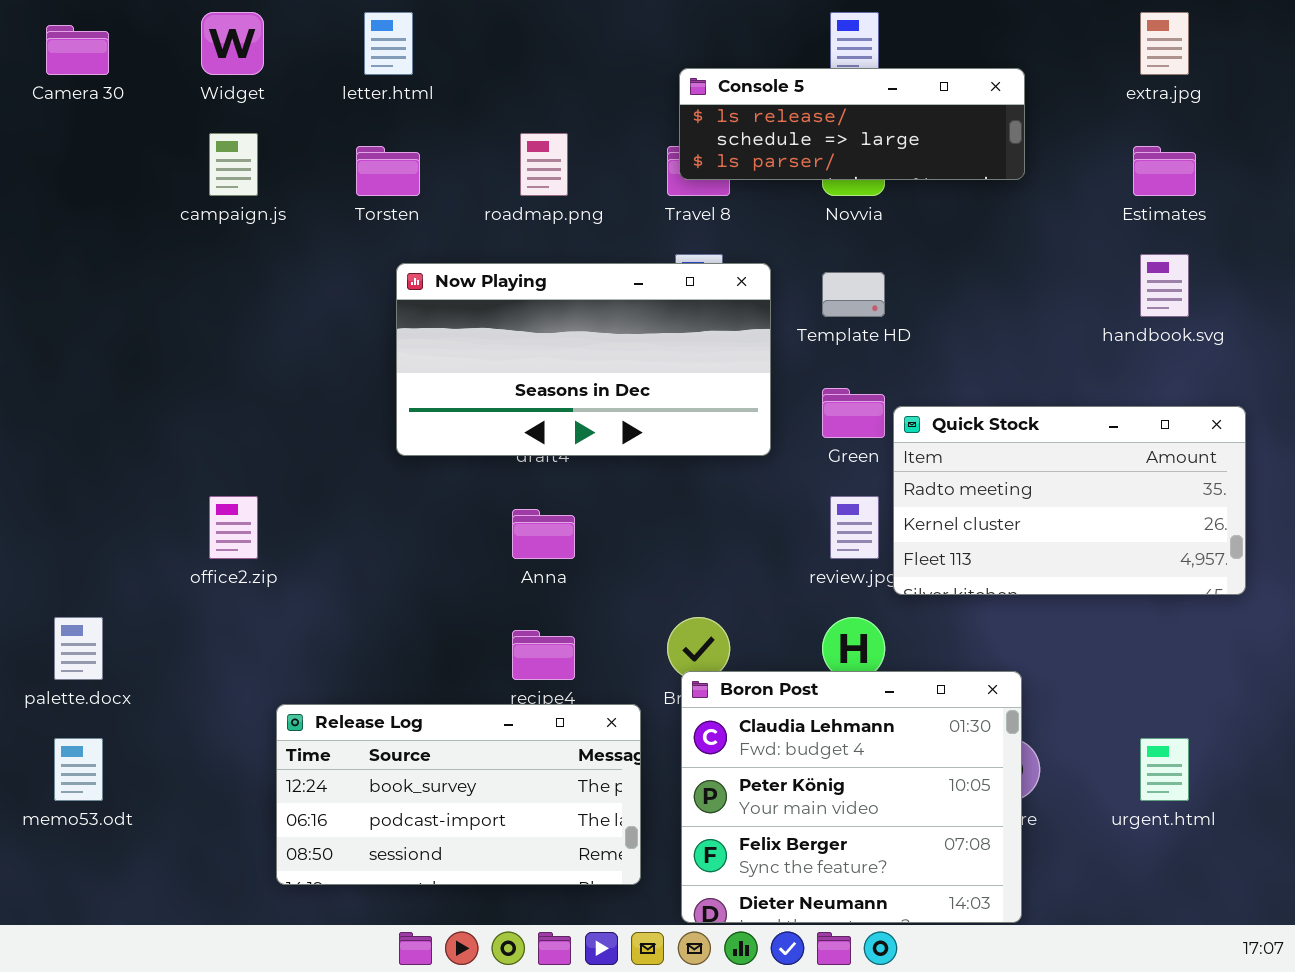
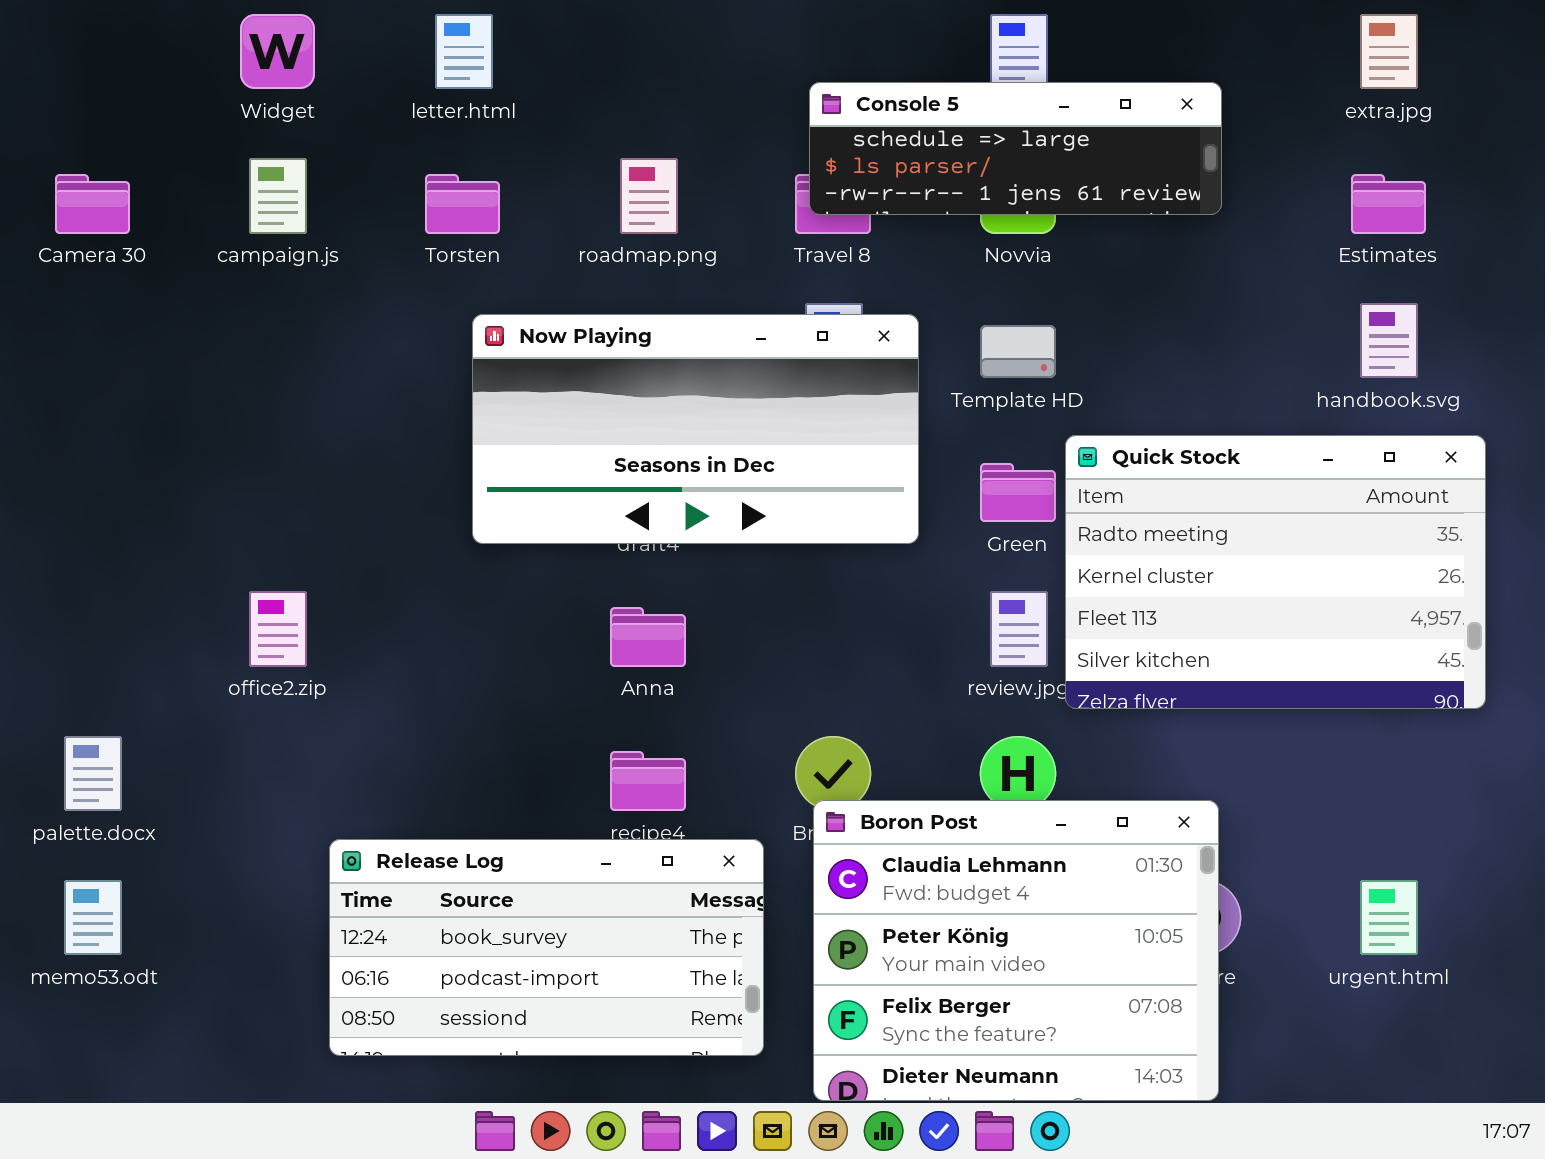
Camera 30: [46,25,109,75] -> [55,174,130,234], moved
Console 5: [679,68,1025,180] -> [809,82,1222,215], scrolled down 1 row
Quick Stock: [893,406,1246,595] -> [1065,435,1486,709], resized

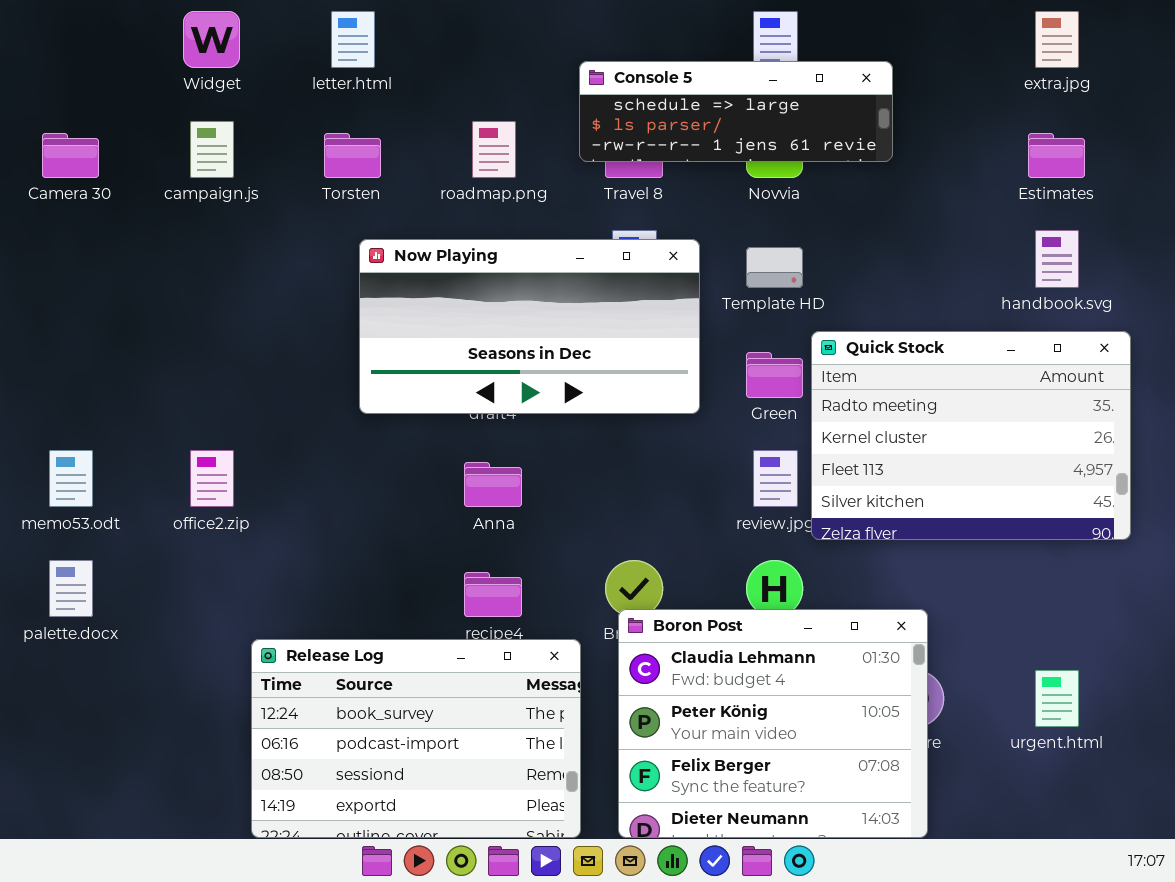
Console 5: [809,82,1222,215] -> [579,61,893,162], moved
Release Log: [329,839,764,1056] -> [251,639,581,838], resized
memo53.odt: [64,880,122,955] -> [49,450,93,507], moved

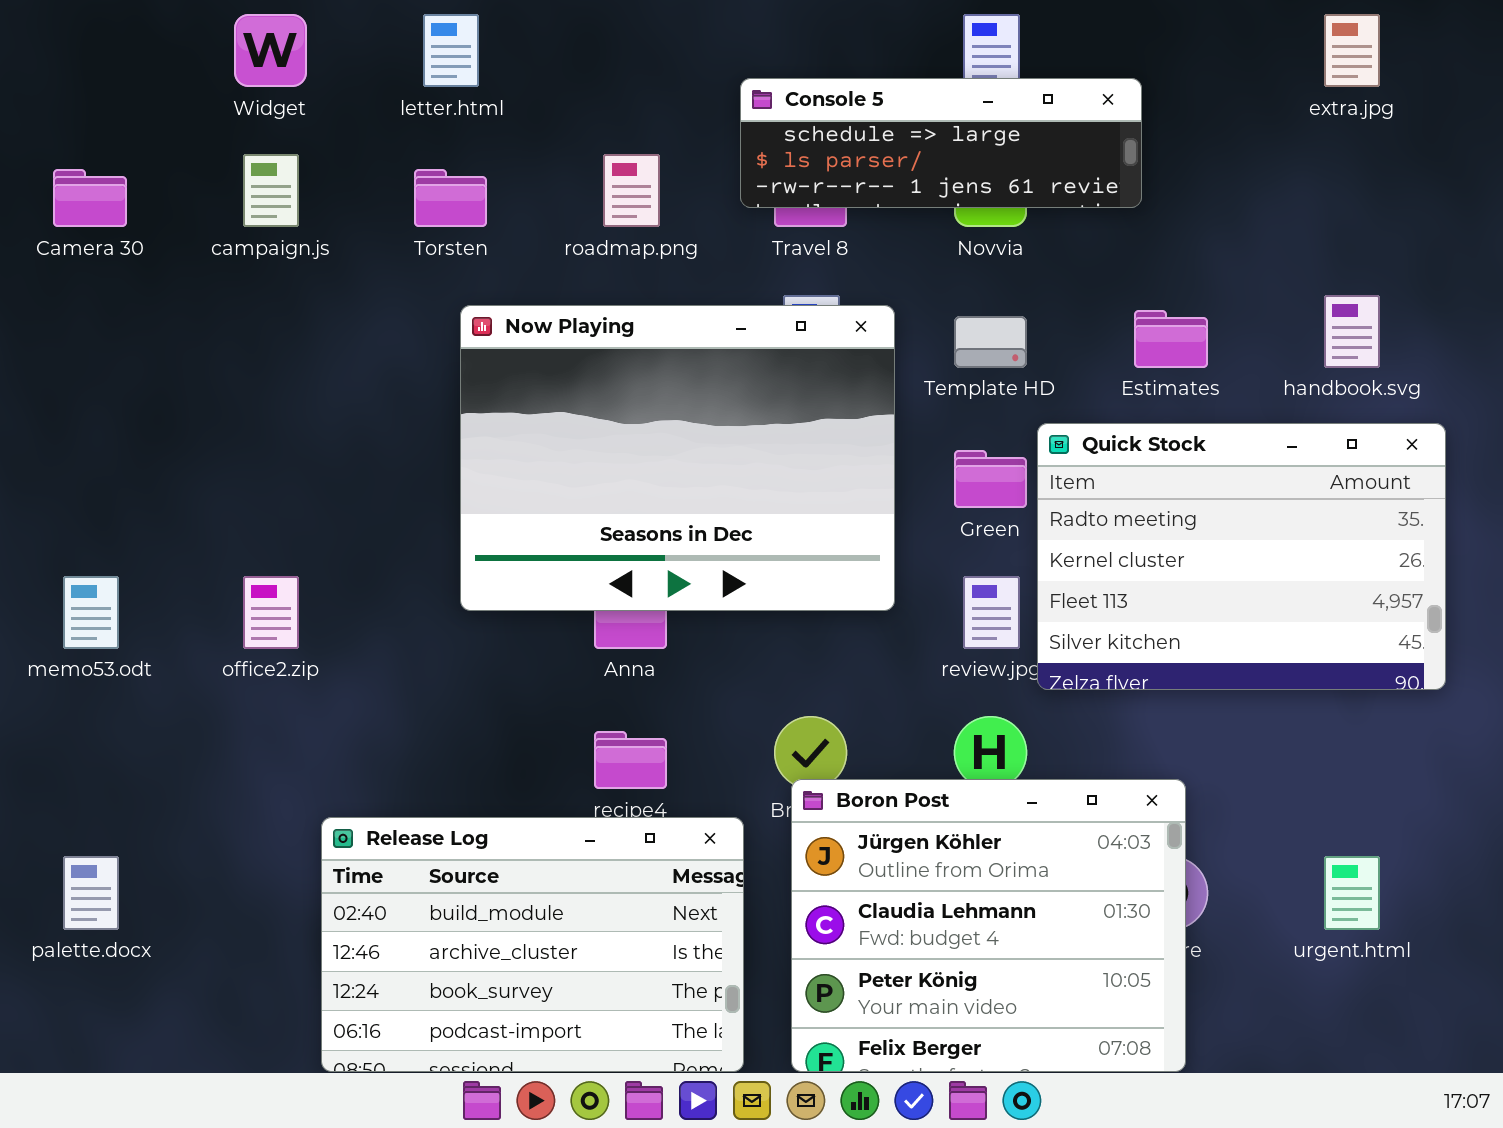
Estimates: [1028,133,1085,178] -> [1134,310,1208,368], moved
Now Playing: [359,239,700,414] -> [460,305,895,611], resized
palette.docx: [49,560,93,617] -> [63,856,119,930], moved
Boron Post: [618,609,928,838] -> [791,779,1186,1072], scrolled up 1 row
Release Log: [251,639,581,838] -> [321,817,744,1072], scrolled up 2 rows

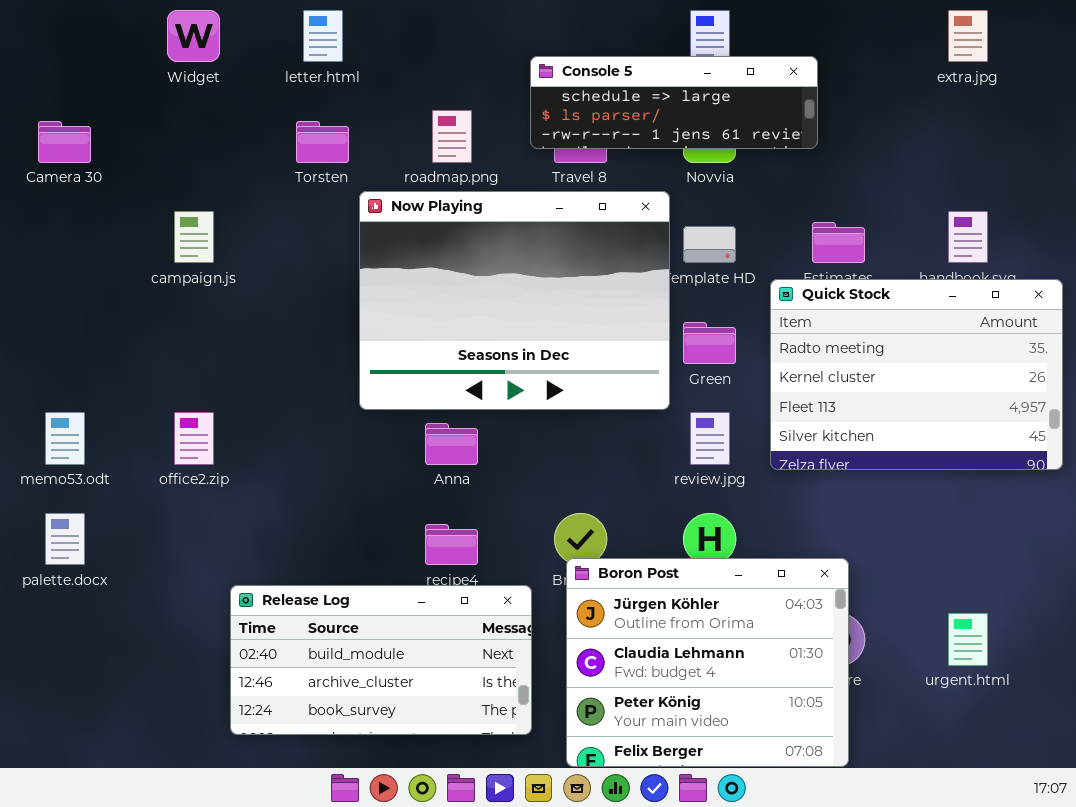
campaign.js: [243,154,299,227] -> [174,211,214,263], moved
Now Playing: [460,305,895,611] -> [359,191,670,410], moved
Quick Stock: [1037,423,1446,690] -> [770,279,1063,470], moved
Release Log: [321,817,744,1072] -> [230,585,532,735], resized
palette.docx: [63,856,119,930] -> [45,513,85,565], moved

